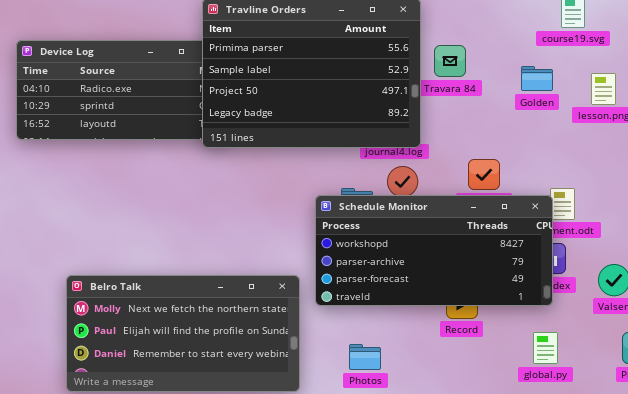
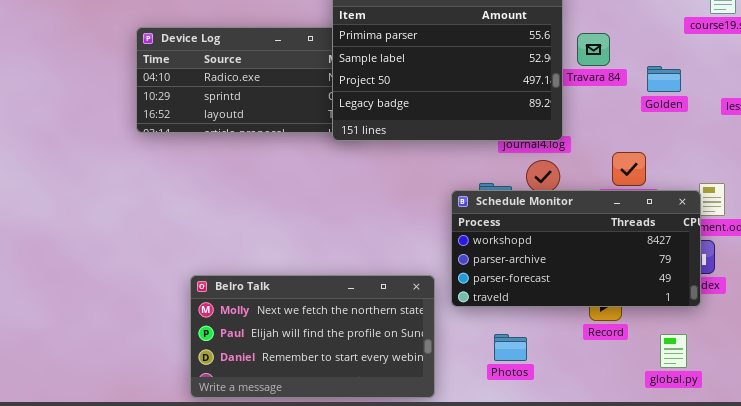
Golden: [521,66,553,91] -> [647,66,681,92], moved
global.py: [533,332,558,364] -> [660,334,687,368], moved
Photos: [349,344,381,370] -> [494,334,527,361], moved

